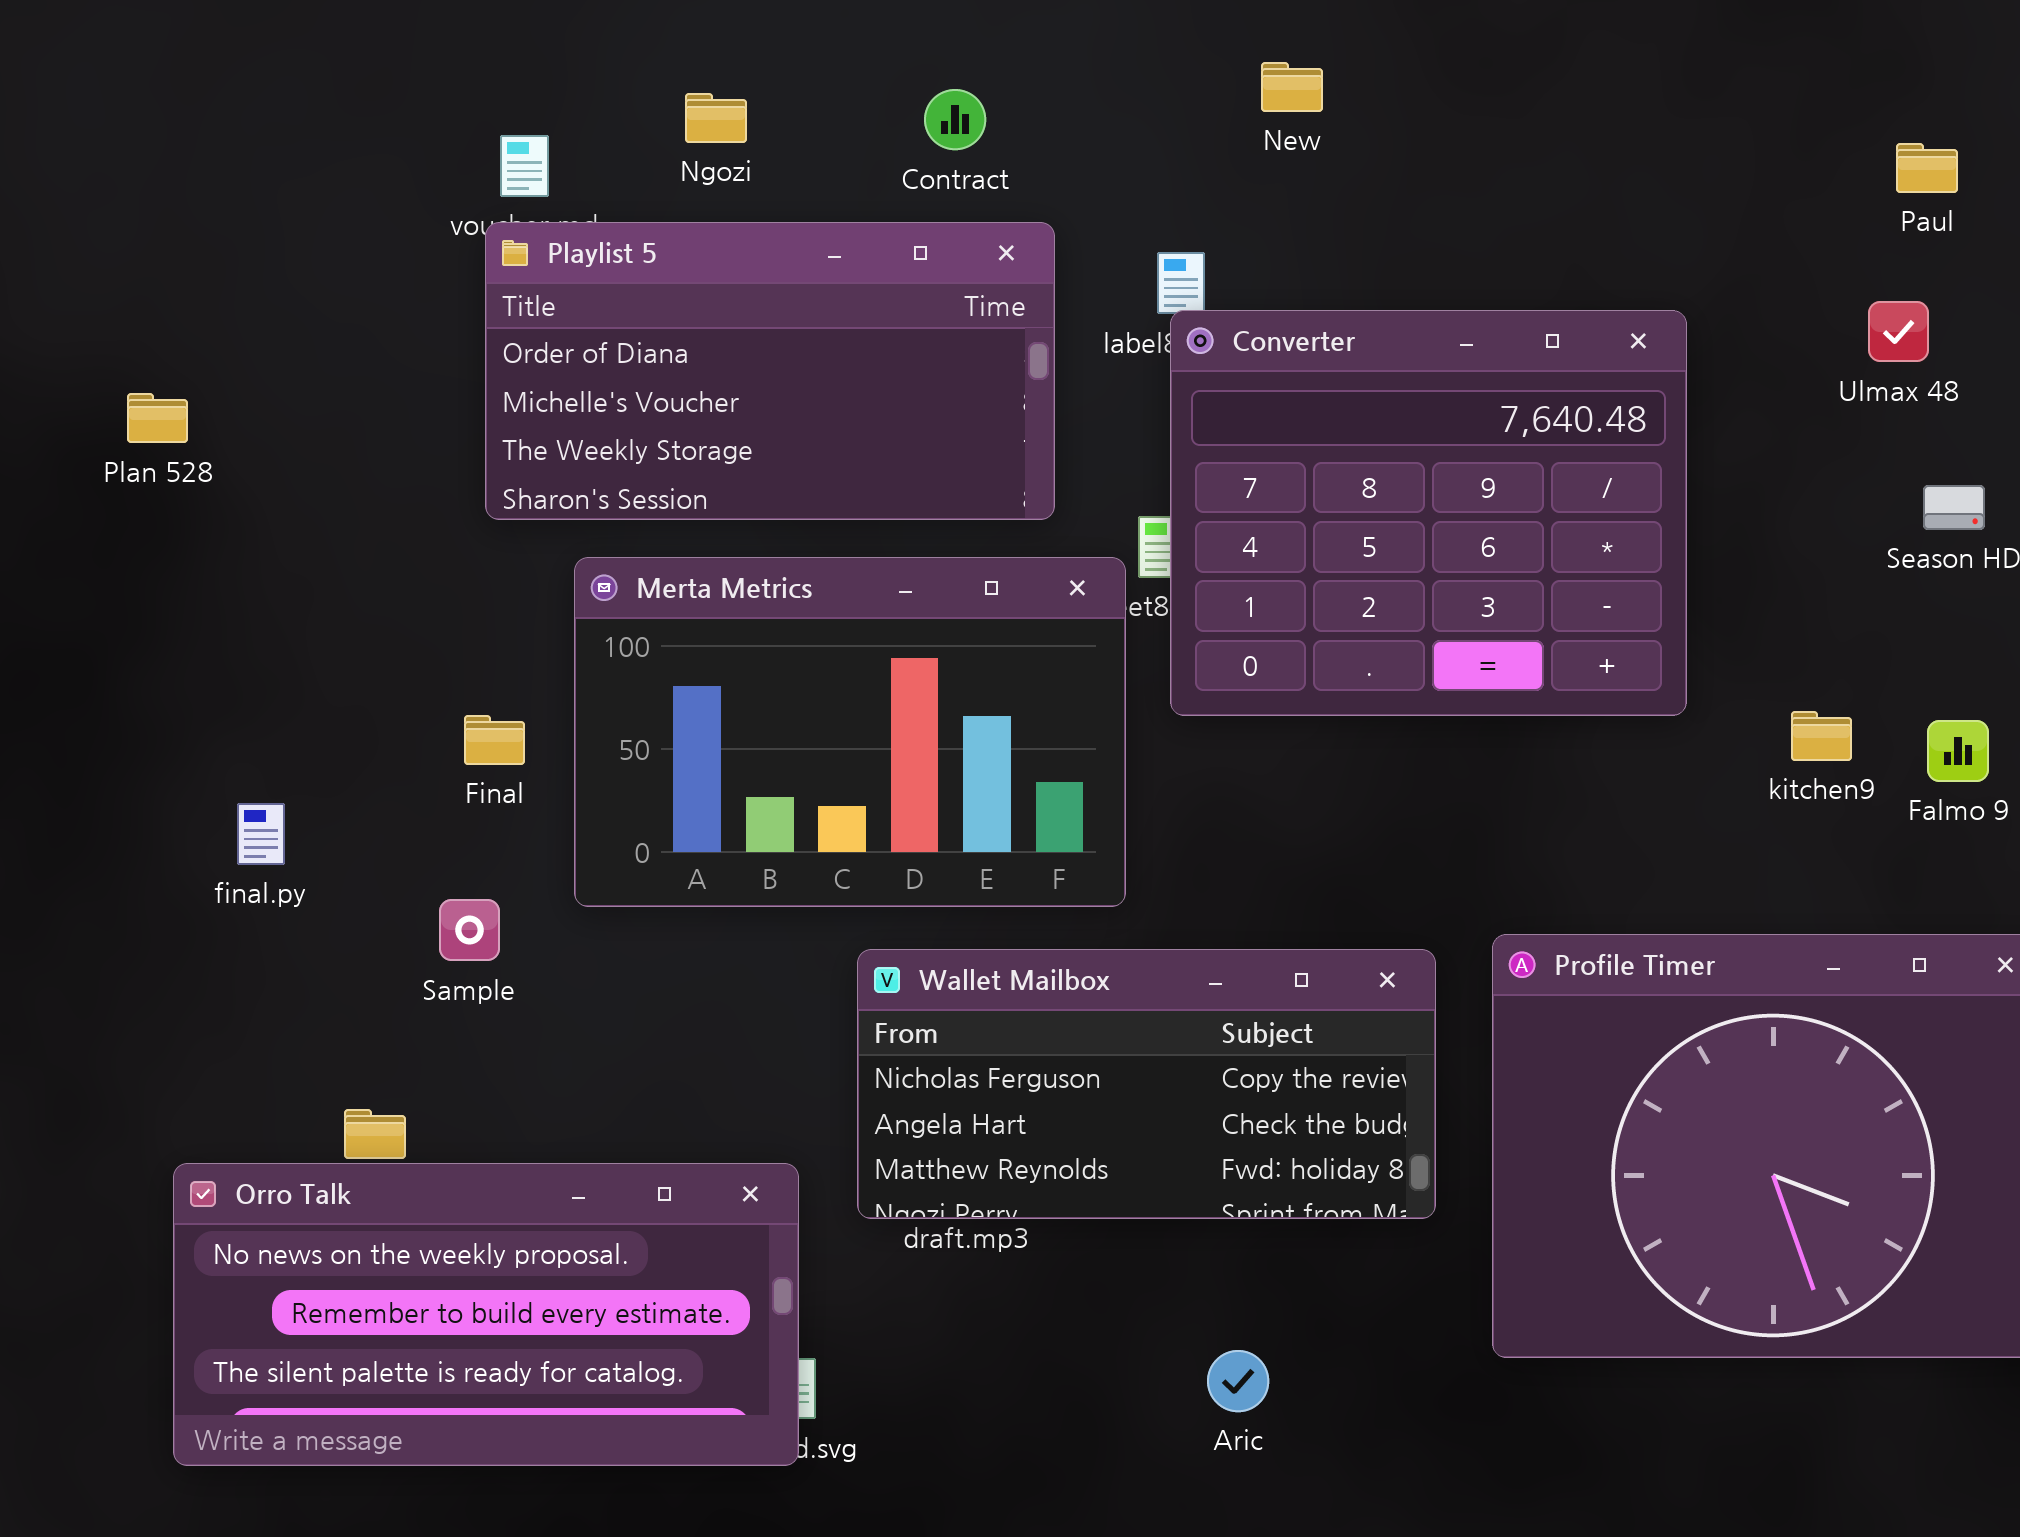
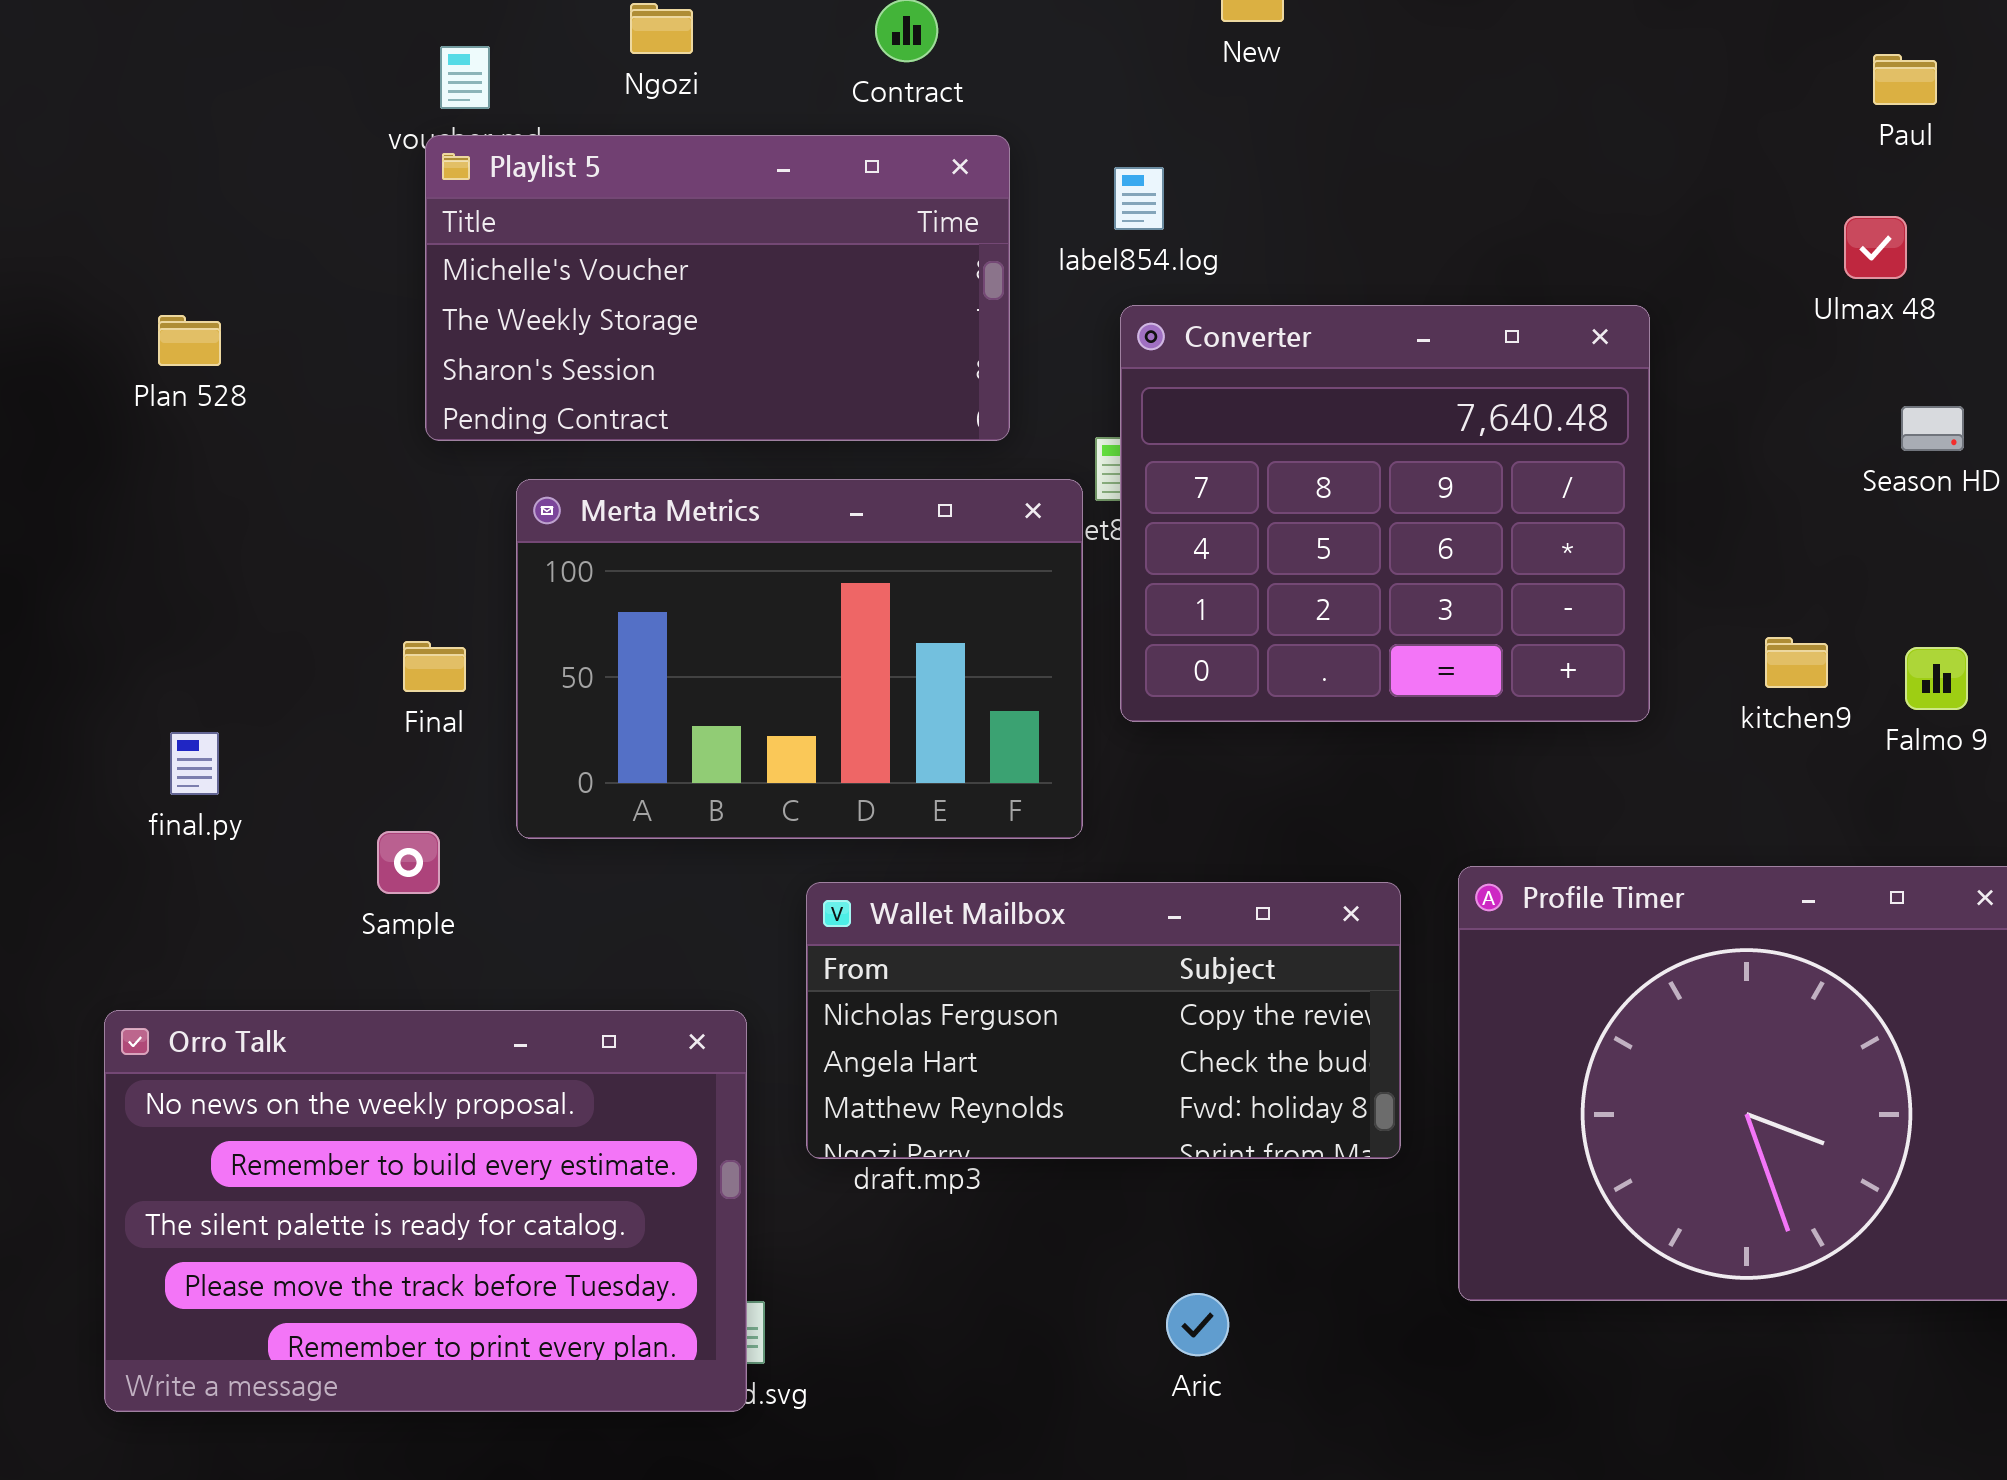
Playlist 5: [485,222,1055,520] -> [425,135,1010,441], scrolled down 1 row
Converter: [1170,310,1687,716] -> [1120,305,1650,722], moved
Plan 528: [127,393,188,443] -> [158,315,221,366], moved
Orro Talk: [173,1163,799,1466] -> [104,1010,747,1412], resized

